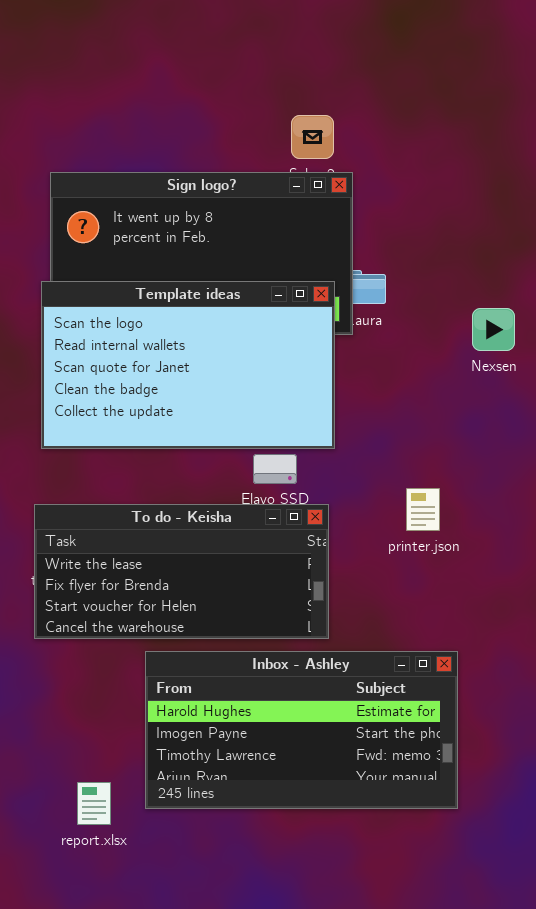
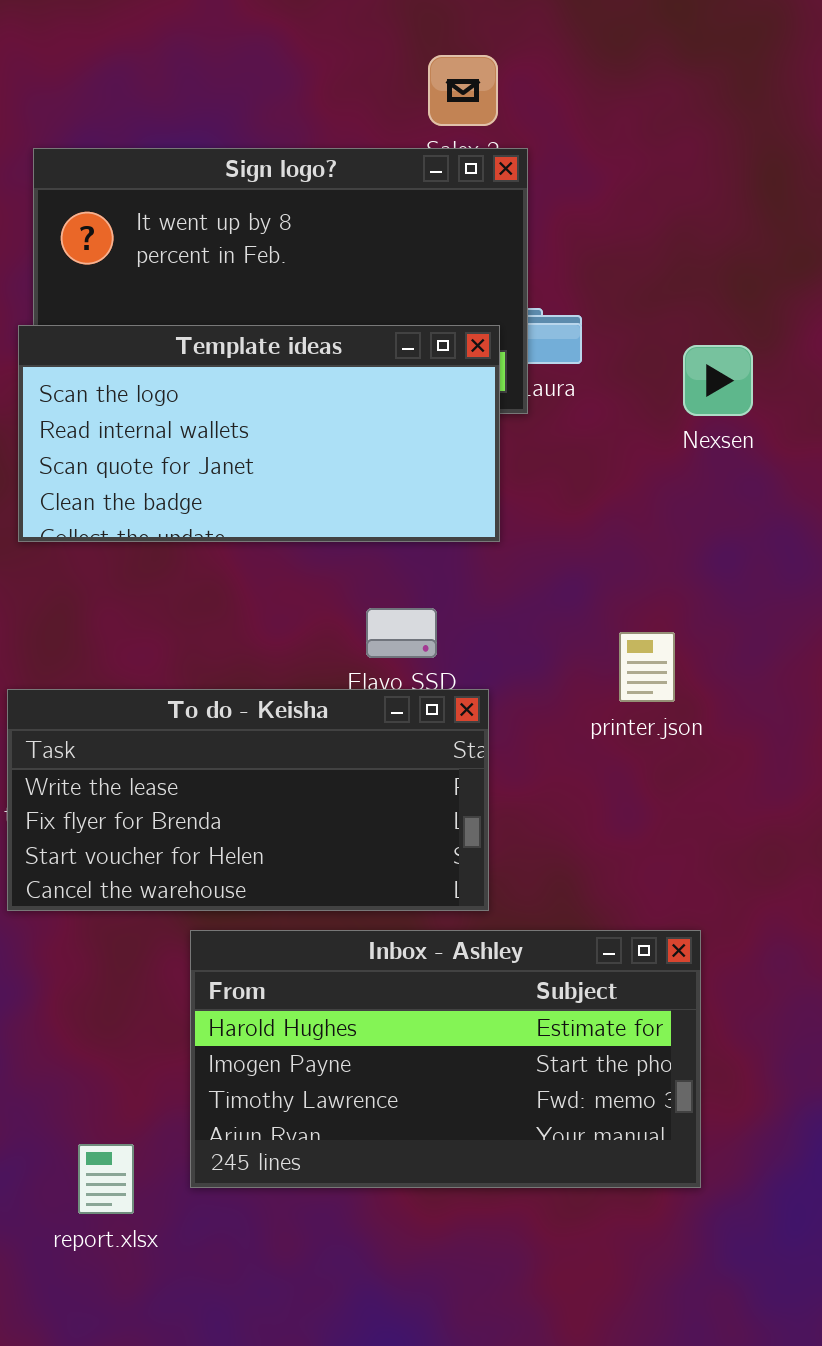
Template ideas: [41,281,335,449] -> [18,325,500,542], resized
Nexsen: [472,308,515,351] -> [683,345,753,416], moved
printer.json: [406,488,440,531] -> [619,632,675,702], moved

